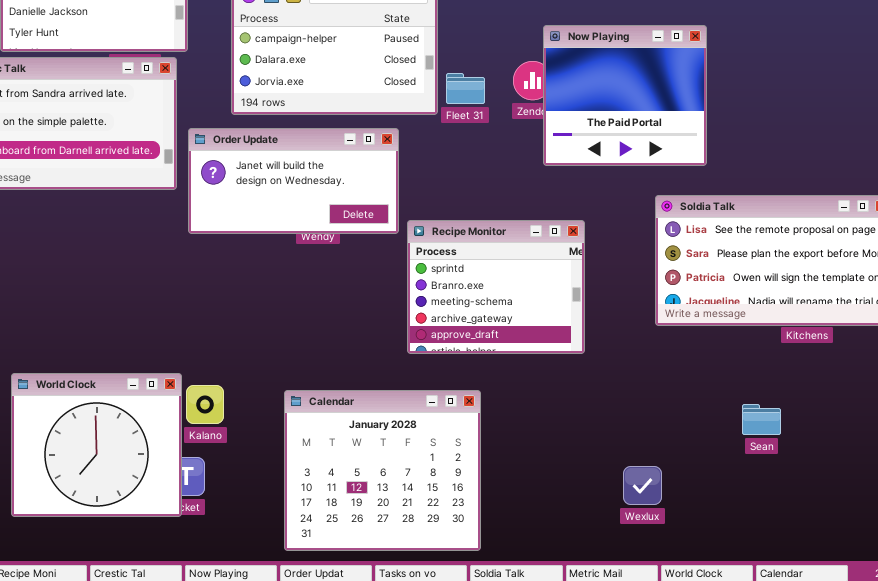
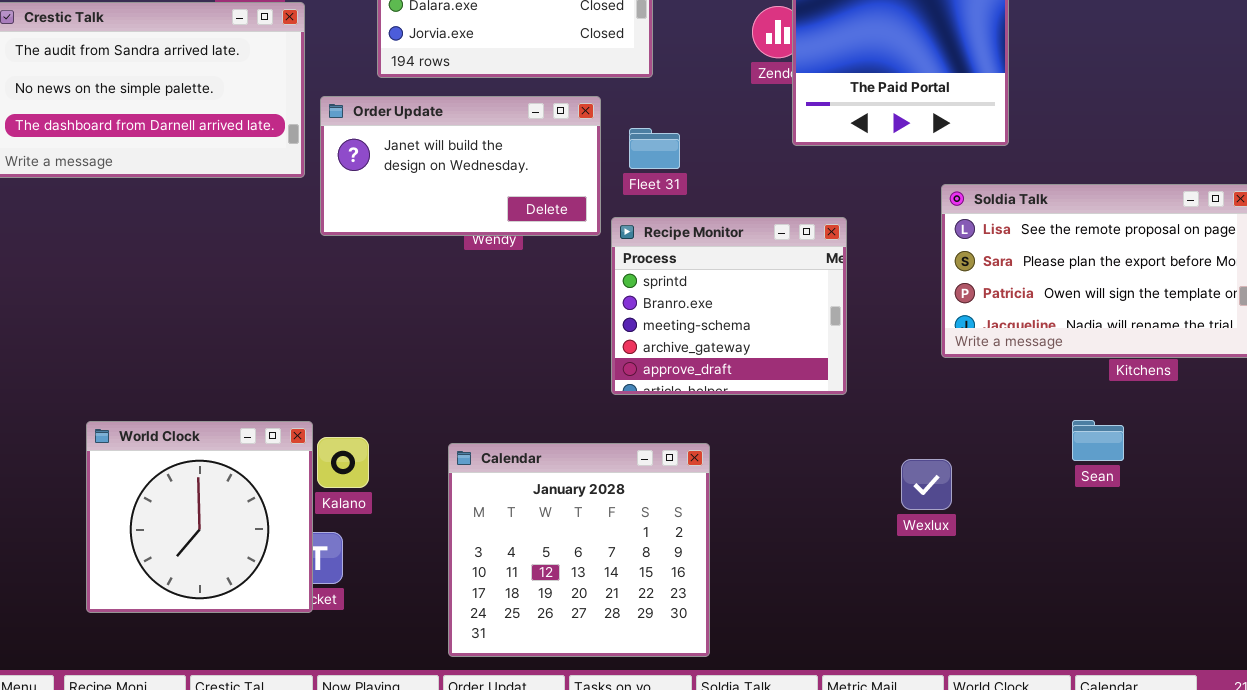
Fleet 31: [446,73,485,104] -> [629,128,680,169], moved
Sean: [742,404,781,435] -> [1072,420,1124,461], moved
Wexlux: [623,466,662,505] -> [901,459,952,510], moved

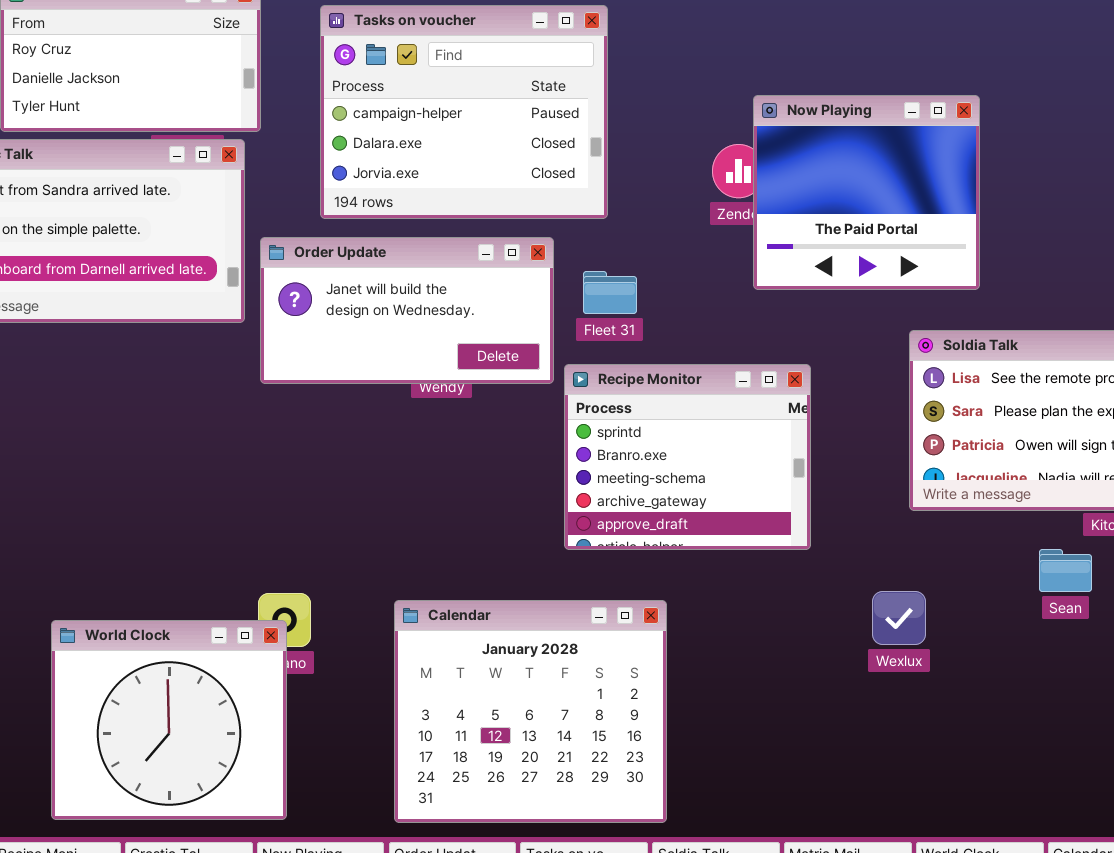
Sean: [1072,420,1124,461] -> [1039,549,1092,592], moved
World Clock: [86,421,313,613] -> [51,620,287,820], moved
Wexlux: [901,459,952,510] -> [872,591,926,645], moved

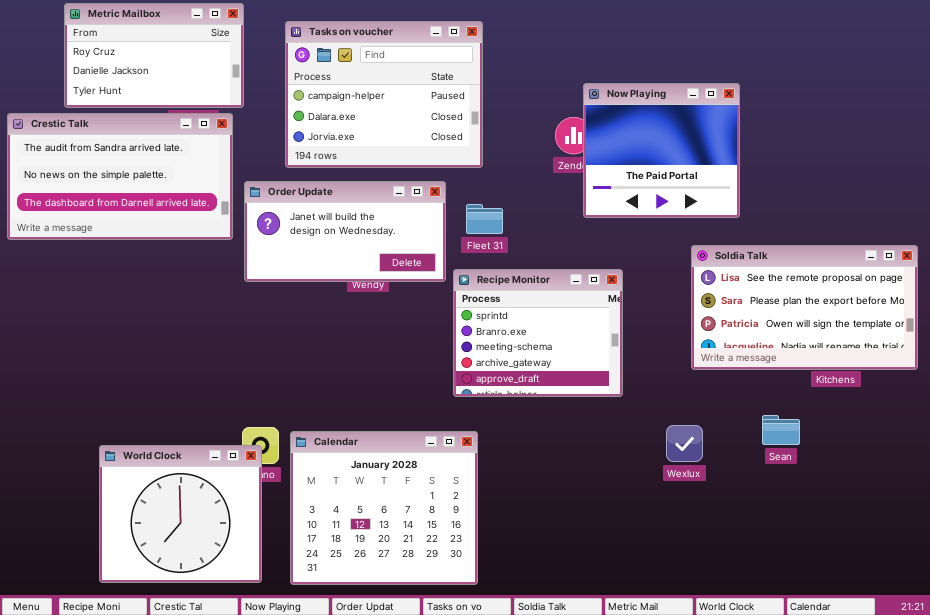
Sean: [1039,549,1092,592] -> [762,415,800,445], moved
Calendar: [394,600,667,823] -> [290,431,478,585], moved

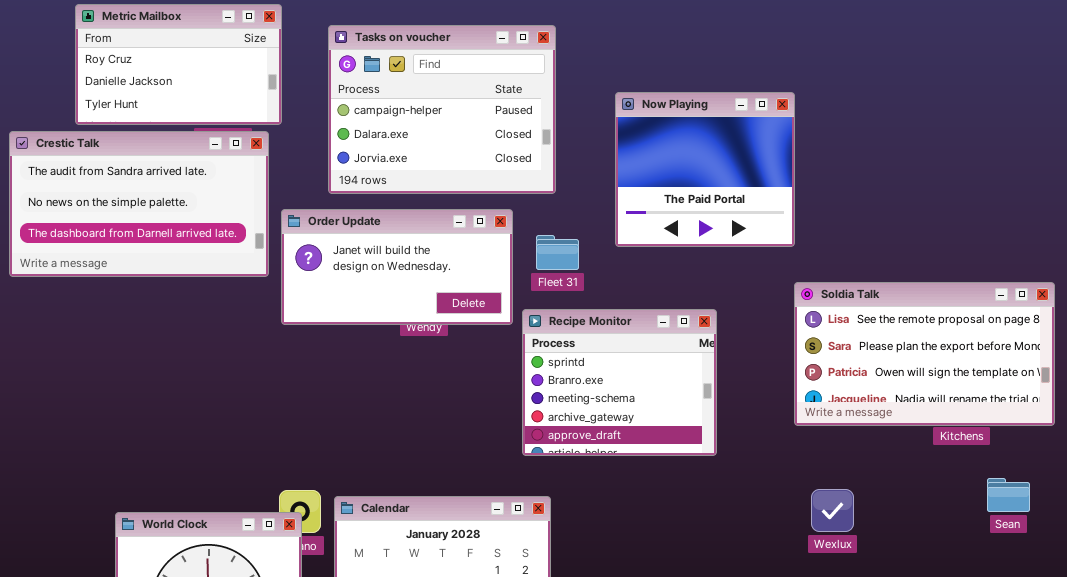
Now Playing: [583,83,740,218] -> [615,92,795,247], moved
Sean: [762,415,800,445] -> [987,478,1030,512], moved
Wexlux: [666,425,703,462] -> [811,489,854,532], moved

